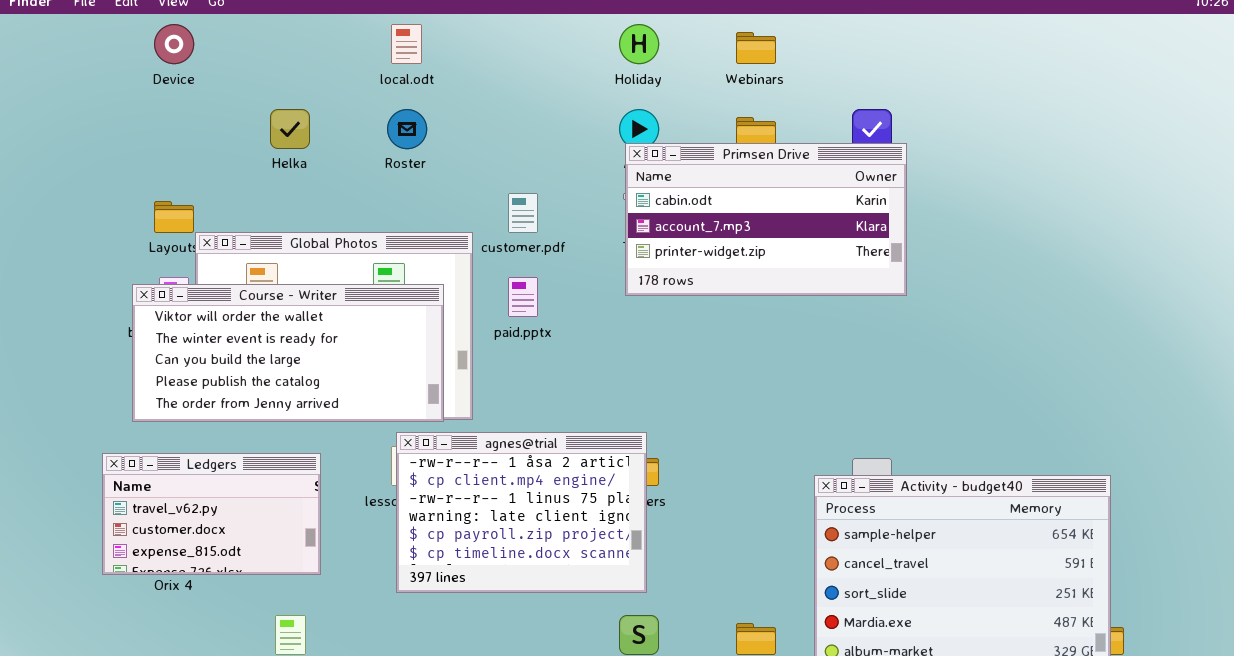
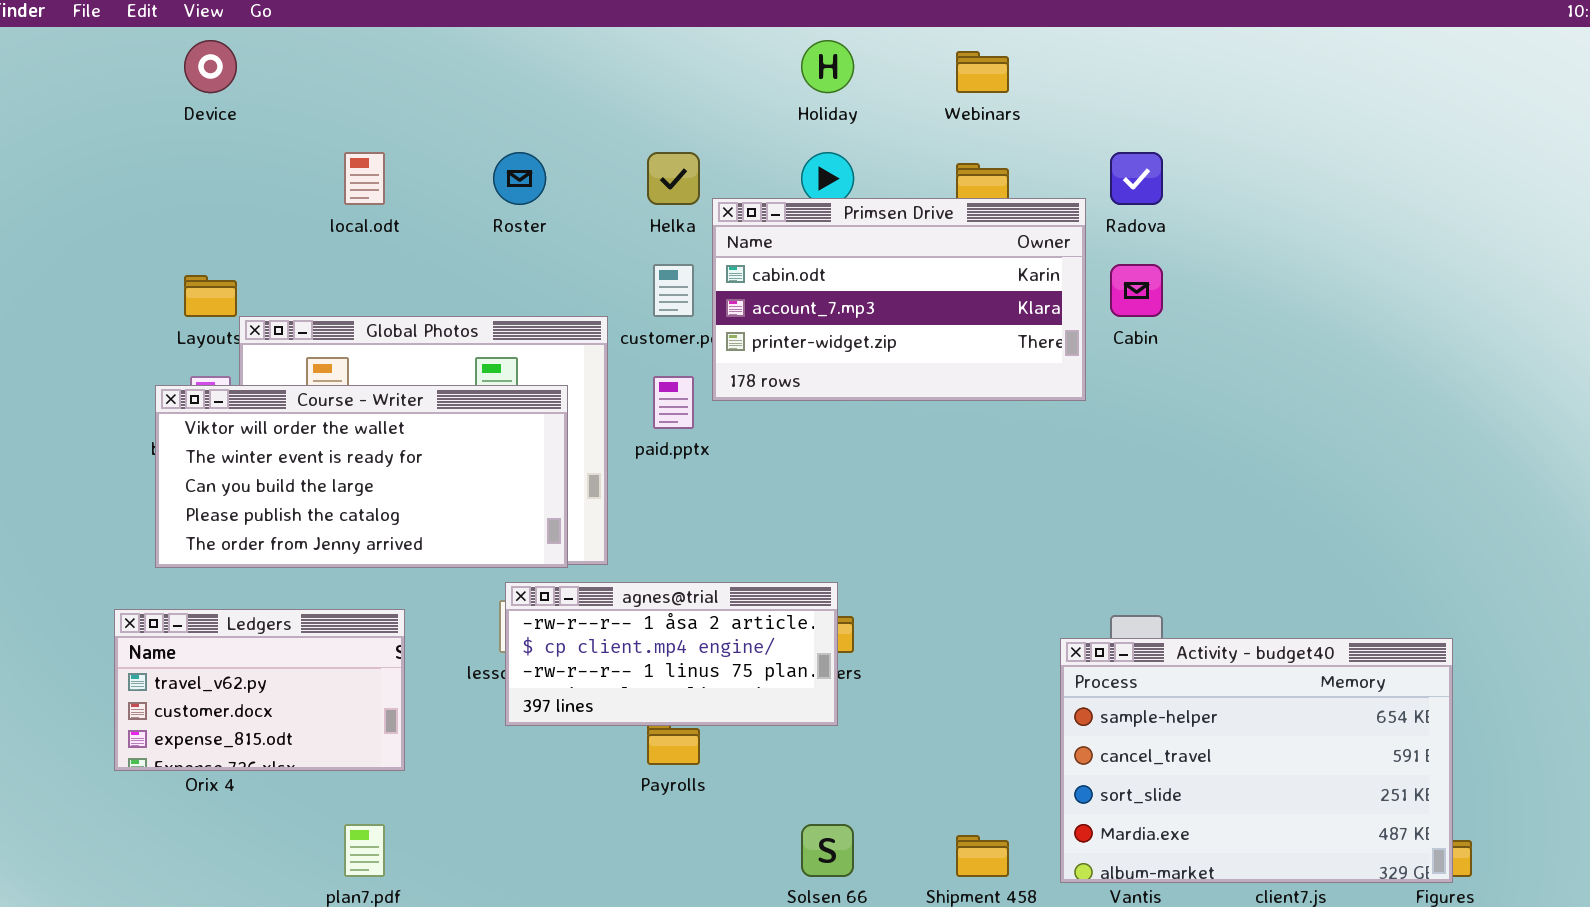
local.odt: [391,24,422,64] -> [344,152,385,205], moved
Helka: [270,109,310,149] -> [647,152,700,205], moved
Primsen Drive: [625,143,907,296] -> [712,198,1086,401], moved
agnes@trial: [396,432,647,593] -> [505,582,838,726], resized

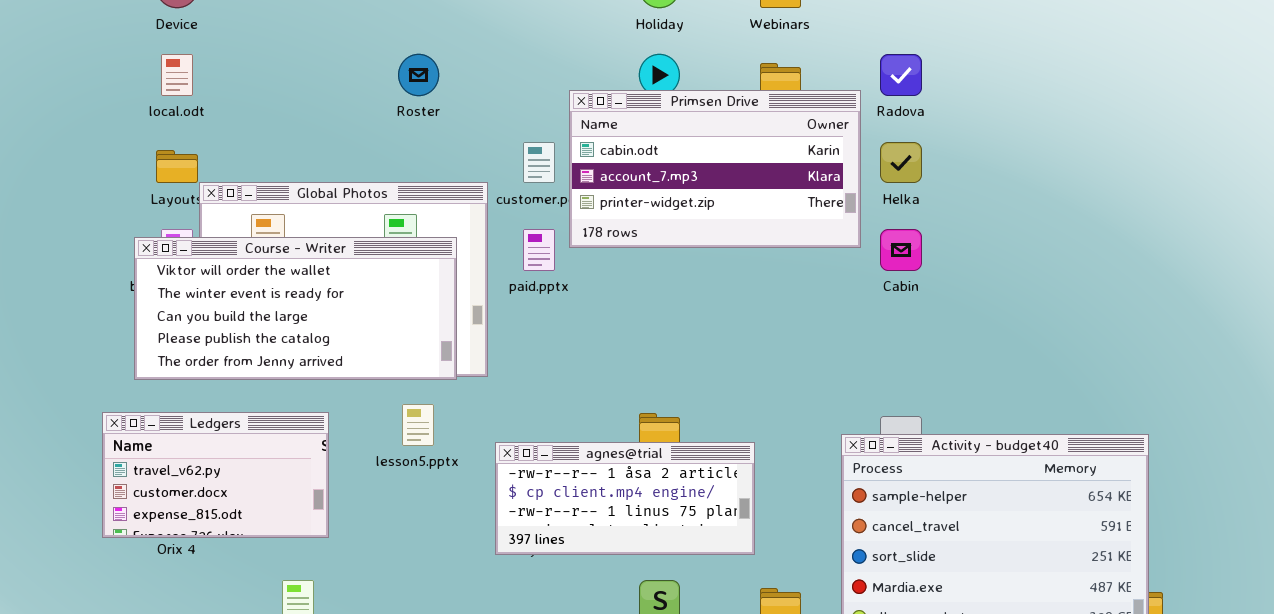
local.odt: [344,152,385,205] -> [161,54,193,96], moved
Helka: [647,152,700,205] -> [880,142,922,183], moved
Cabin: [1110,264,1163,317] -> [880,229,922,271], moved
agnes@trial: [505,582,838,726] -> [495,442,755,555], moved

